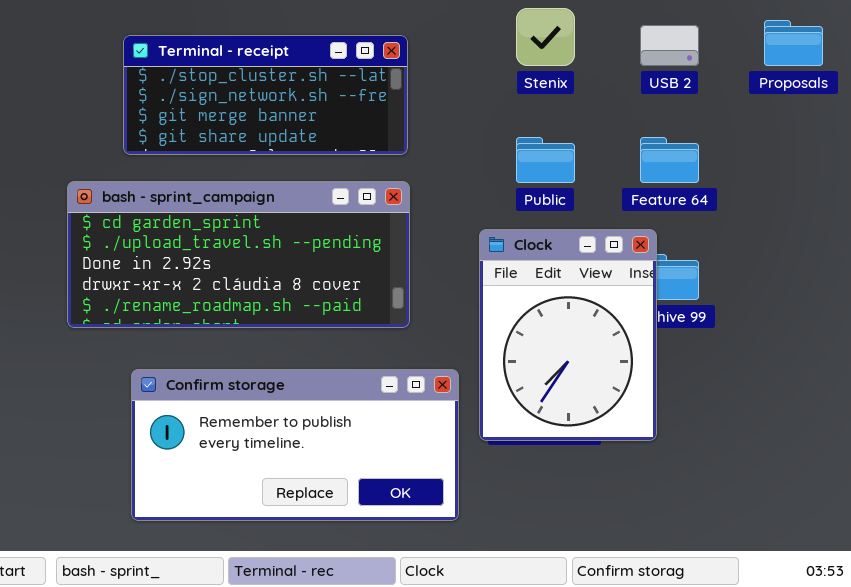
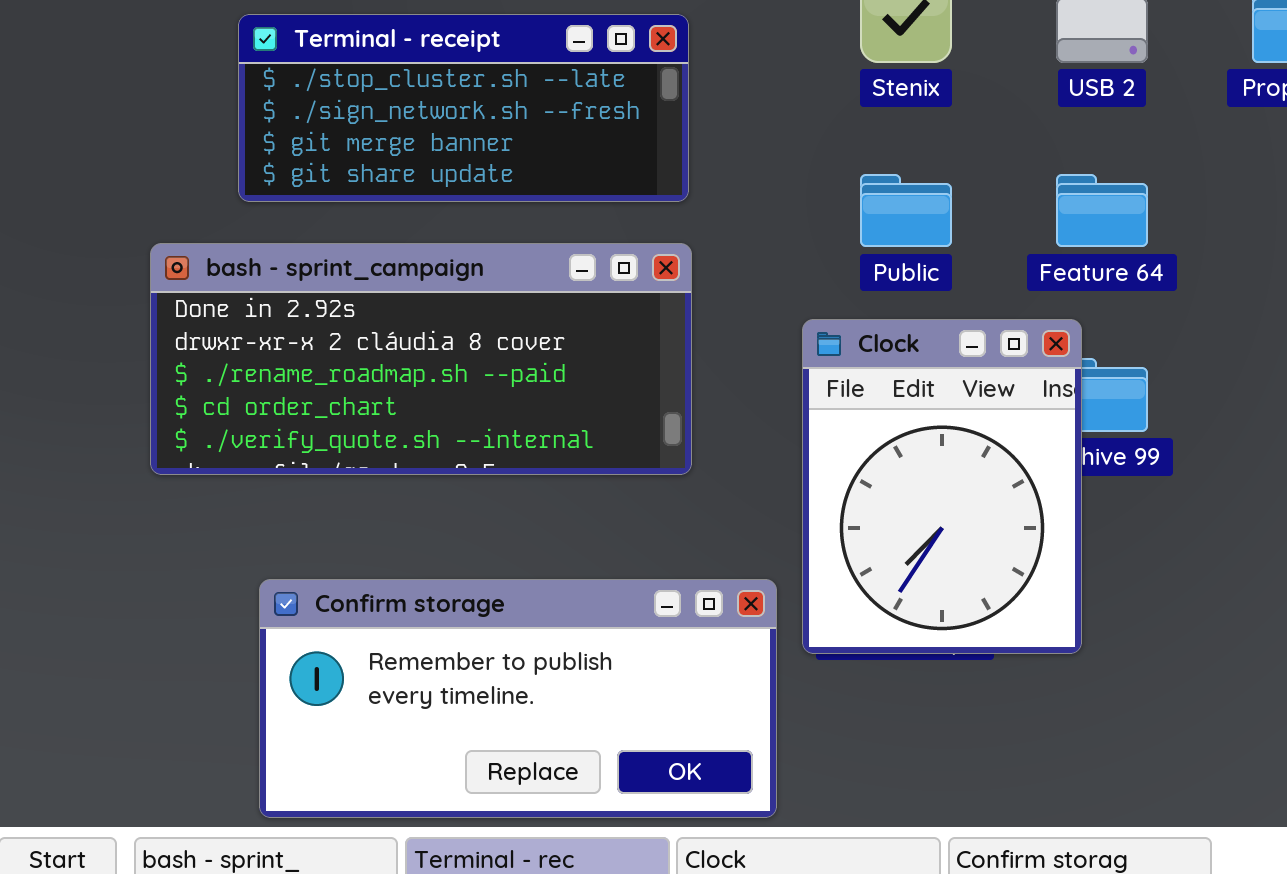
bash - sprint_campaign: [67,181,410,328] -> [150,243,692,475], scrolled down 2 rows
Confirm storage: [131,369,459,521] -> [259,579,777,818], moved

